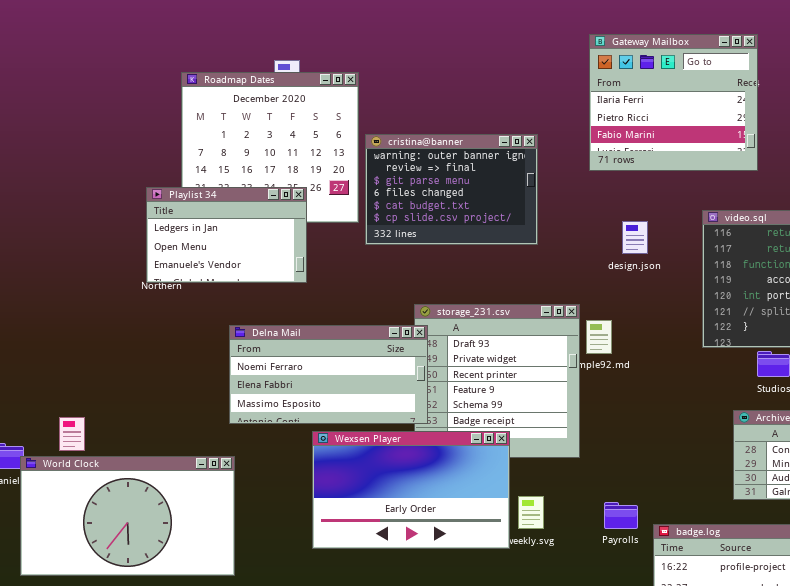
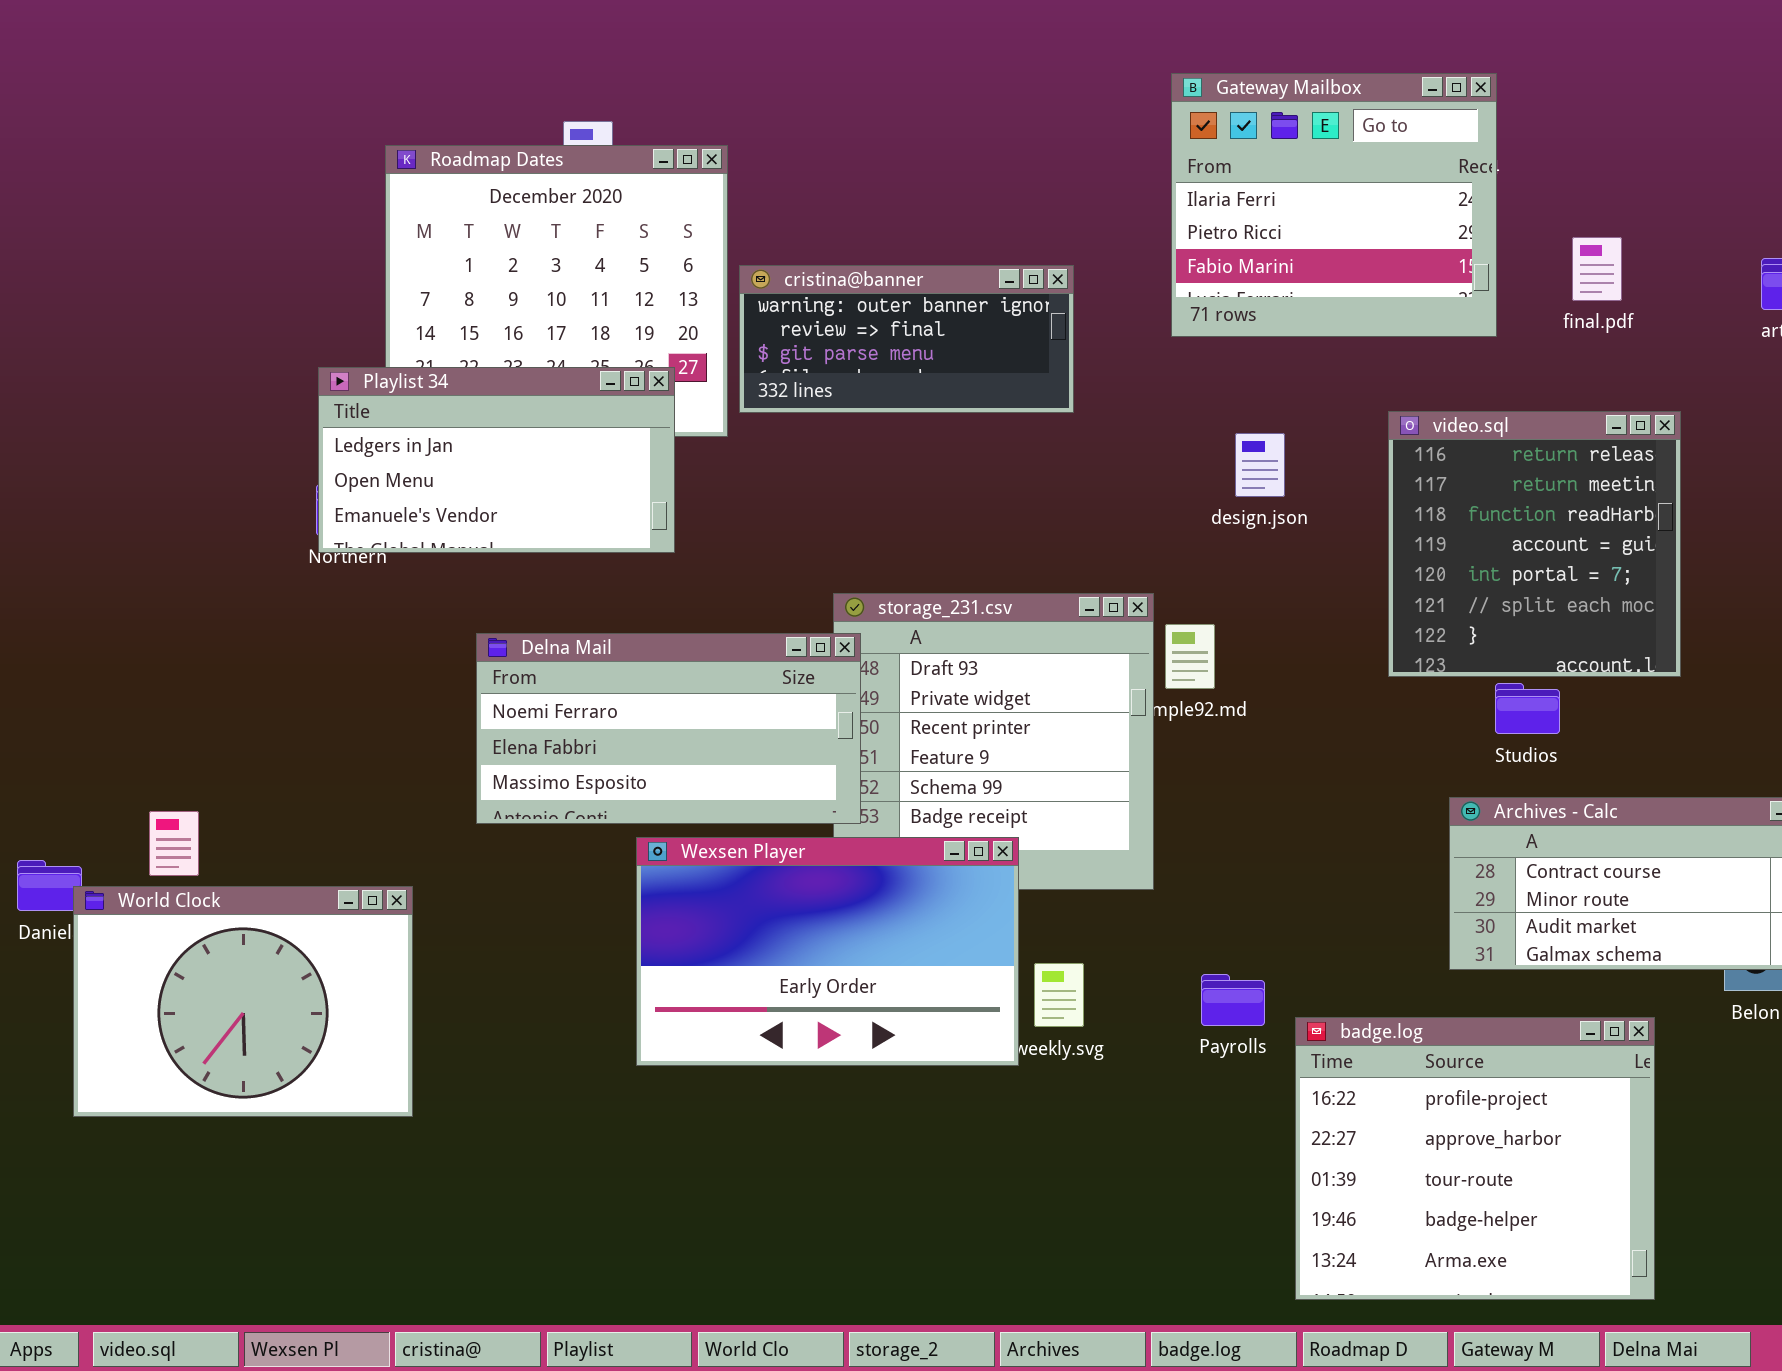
cristina@banner: [365,134,538,245] -> [739,265,1074,413], resized
Playlist 34: [146,187,307,283] -> [318,367,675,553], resized
World Clock: [20,456,235,576] -> [73,886,413,1117], resized

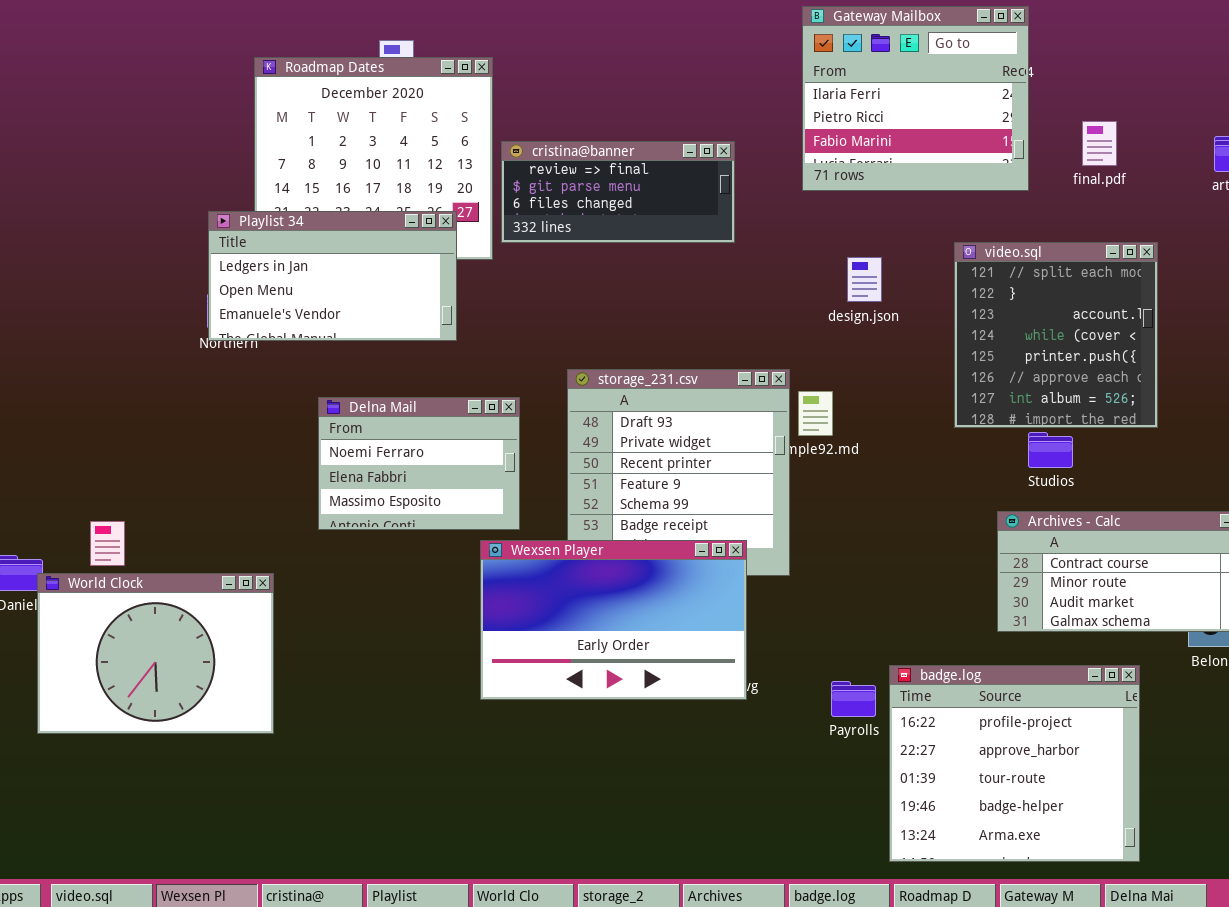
cristina@banner: [739,265,1074,413] -> [501,141,735,243], scrolled down 1 row
video.sql: [1388,411,1681,677] -> [954,242,1158,428], scrolled down 5 rows
Delna Mail: [476,633,861,824] -> [318,397,520,530], resized
Wexsen Player: [636,837,1019,1066] -> [480,540,747,700], moved
Payrolls: [1201,974,1265,1026] -> [831,681,876,717], moved

